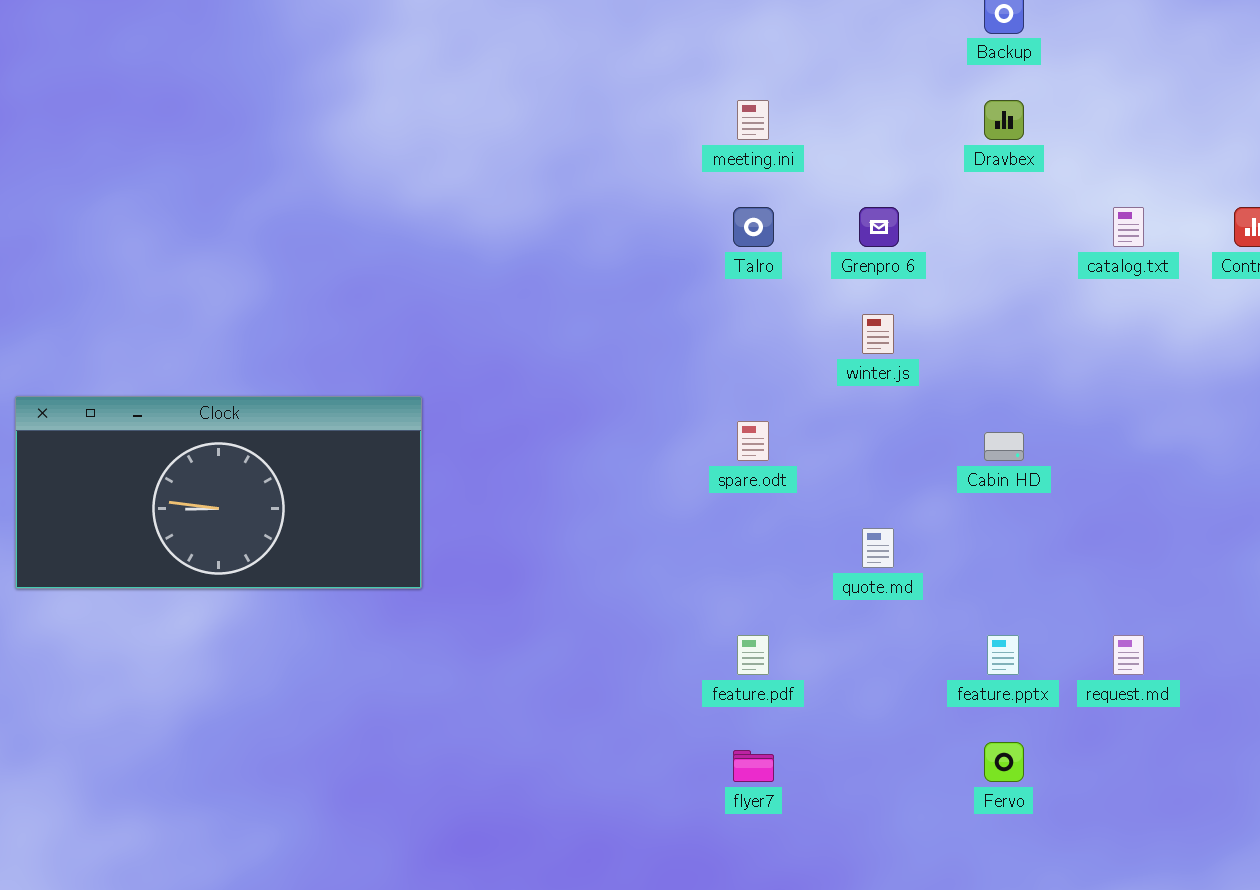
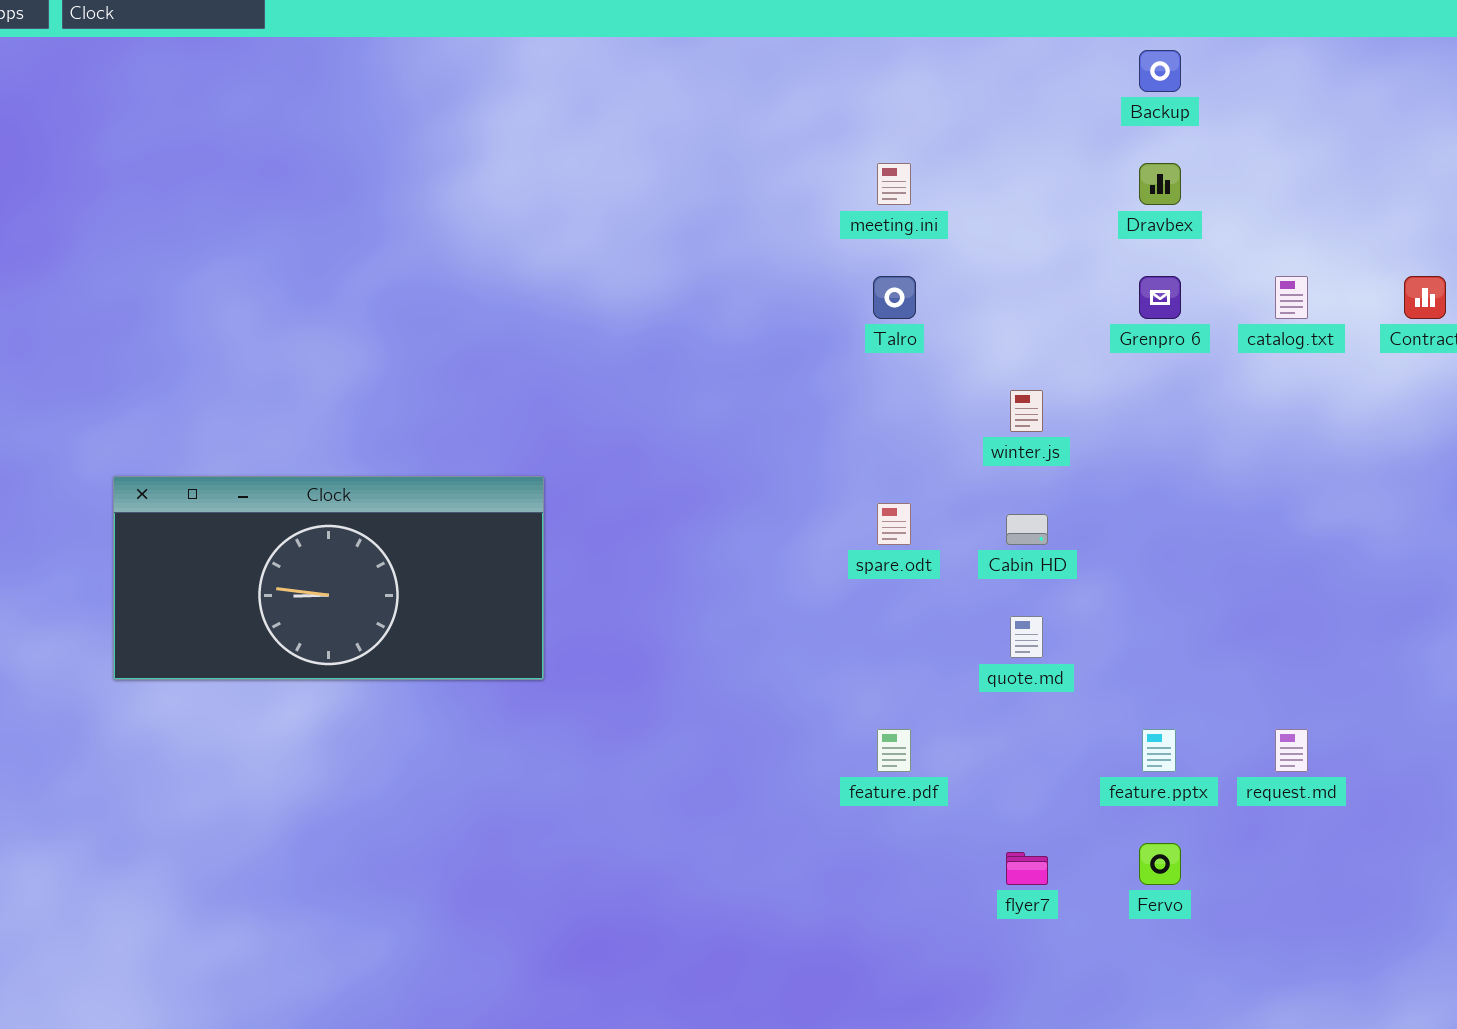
Grenpro 6: [859,207,899,247] -> [1139,276,1181,319], moved
Cabin HD: [984,432,1024,461] -> [1006,514,1048,545], moved
flyer7: [733,750,774,782] -> [1006,852,1048,885], moved

